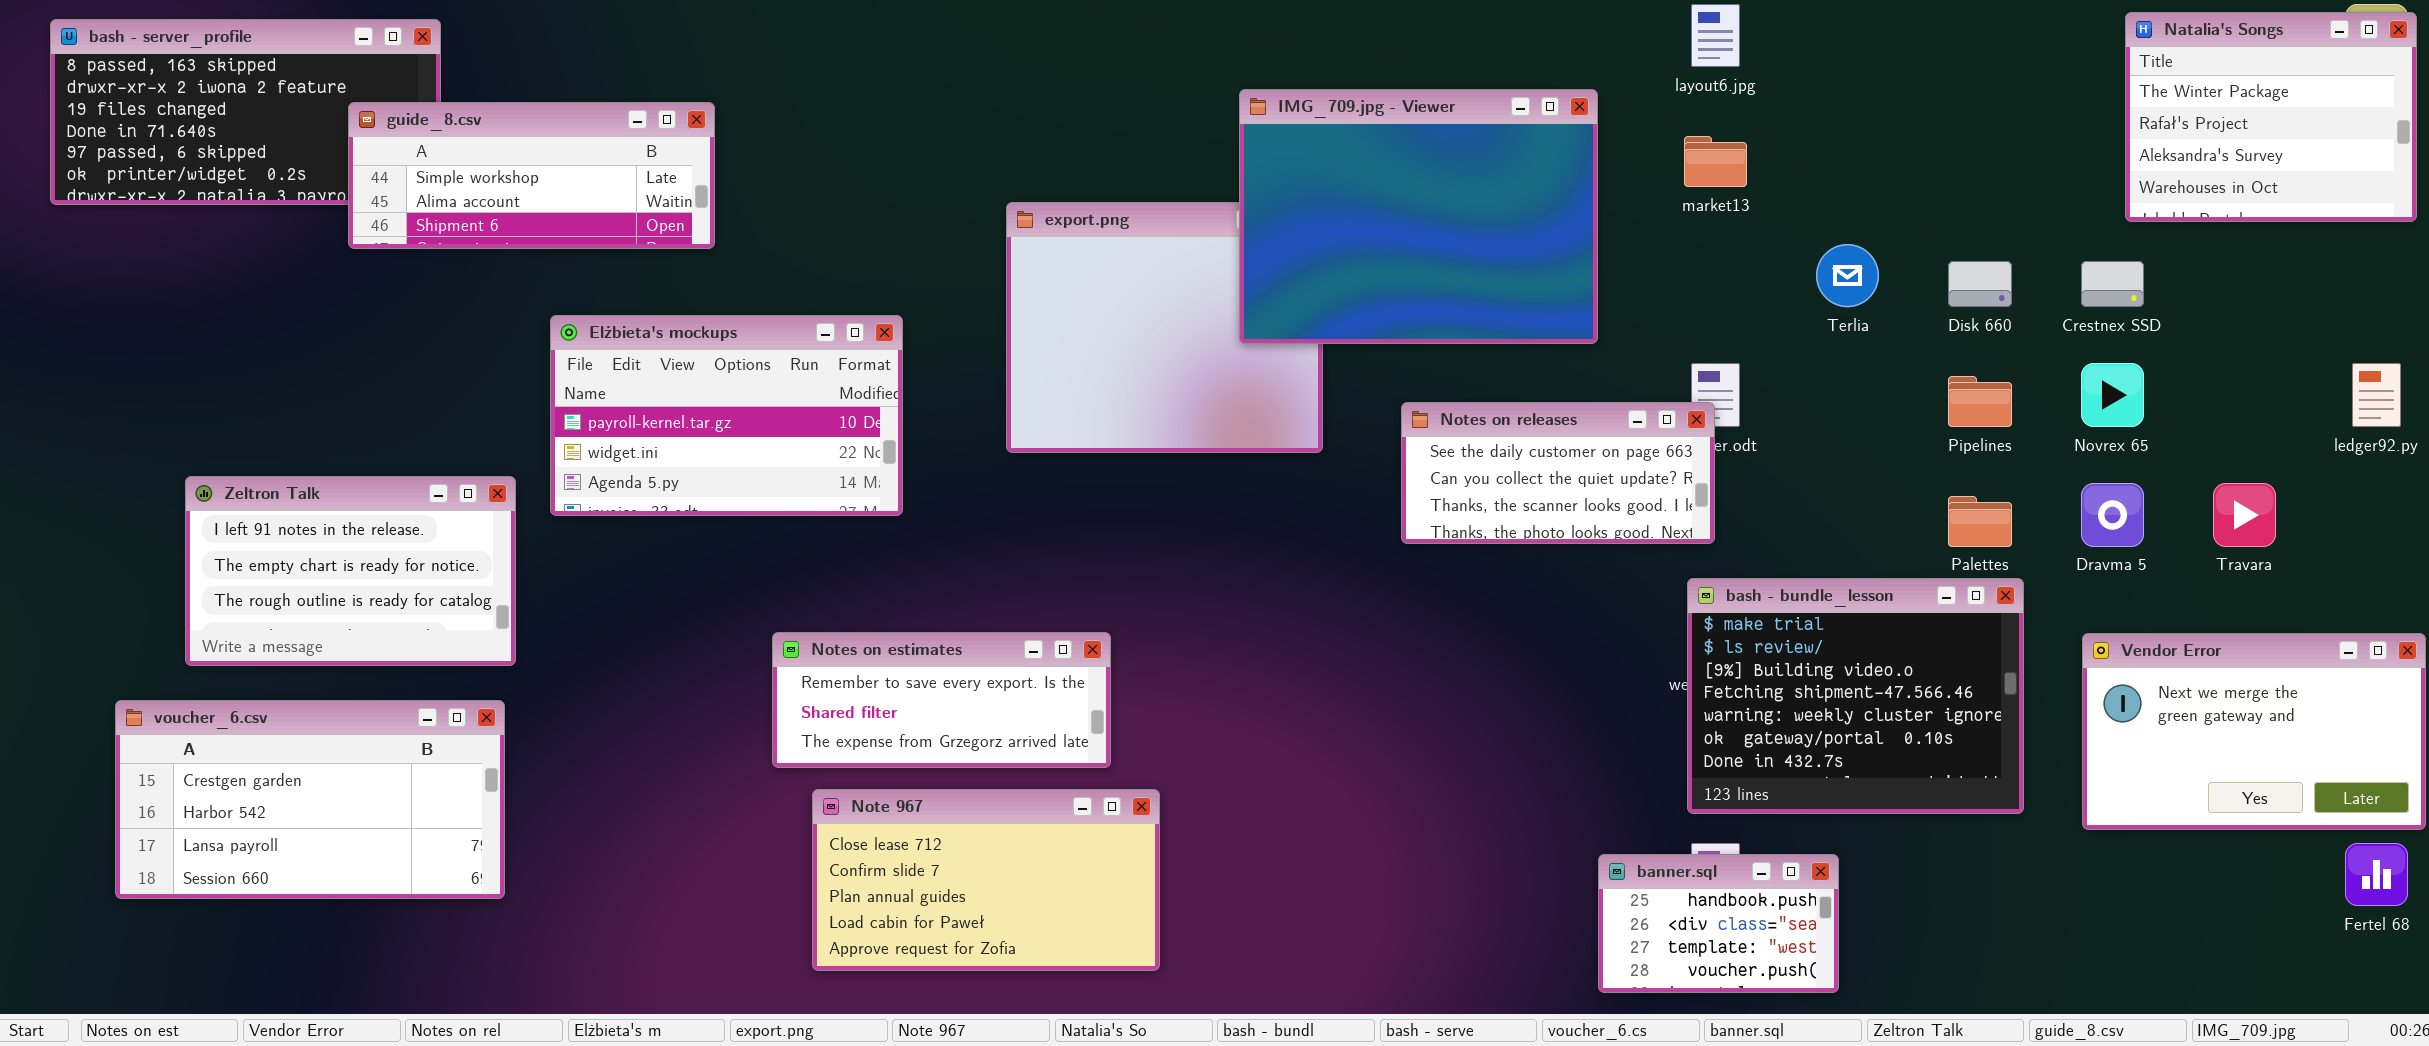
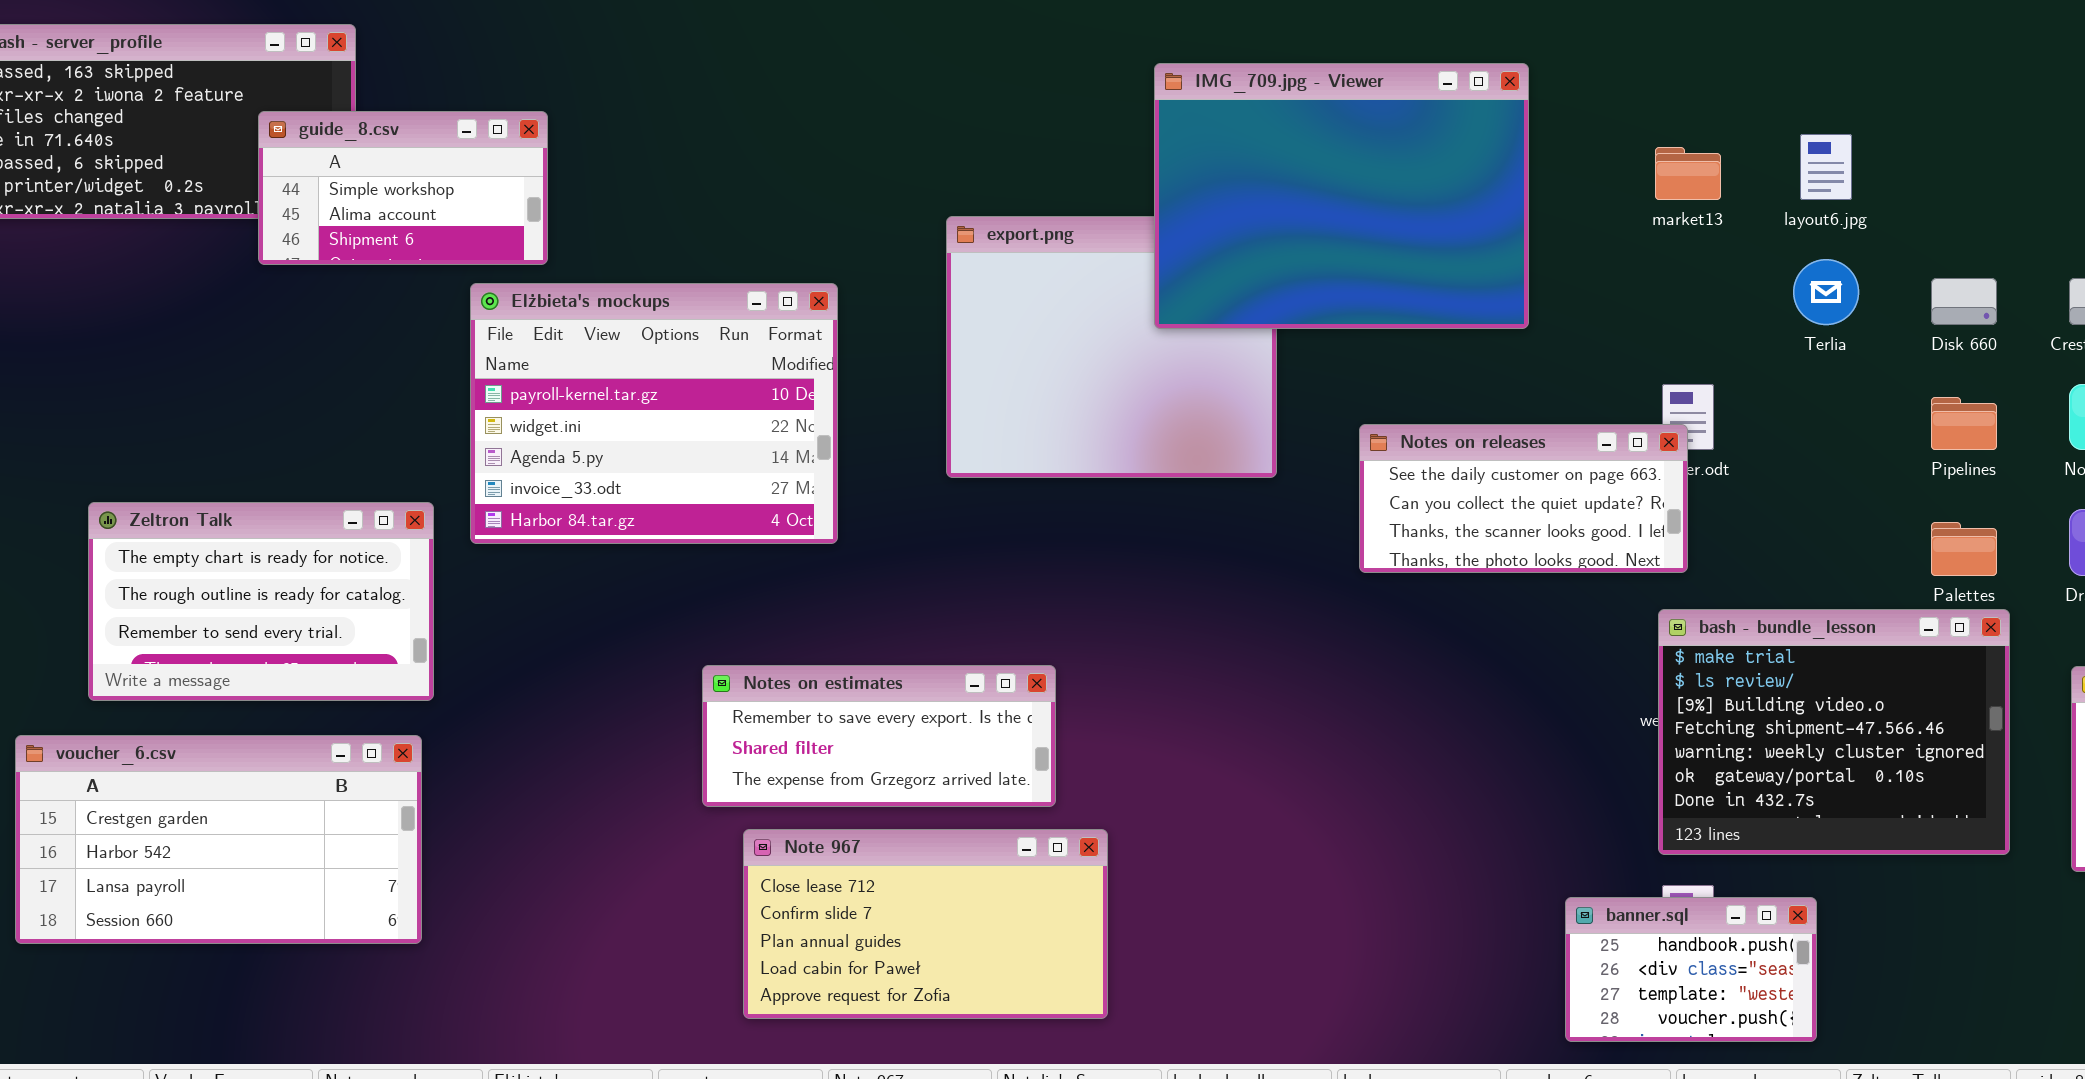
layout6.jpg: [1691,4,1740,67] -> [1800,134,1852,200], moved
IMG_709.jpg - Viewer: [1239,89,1598,344] -> [1154,63,1529,329], moved
guide_8.csv: [348,102,715,249] -> [258,111,548,265], resized
Elżbieta's mockups: [550,315,903,516] -> [470,283,838,544], resized
Zeltron Talk: [185,476,516,666] -> [88,502,434,701], scrolled down 1 row

